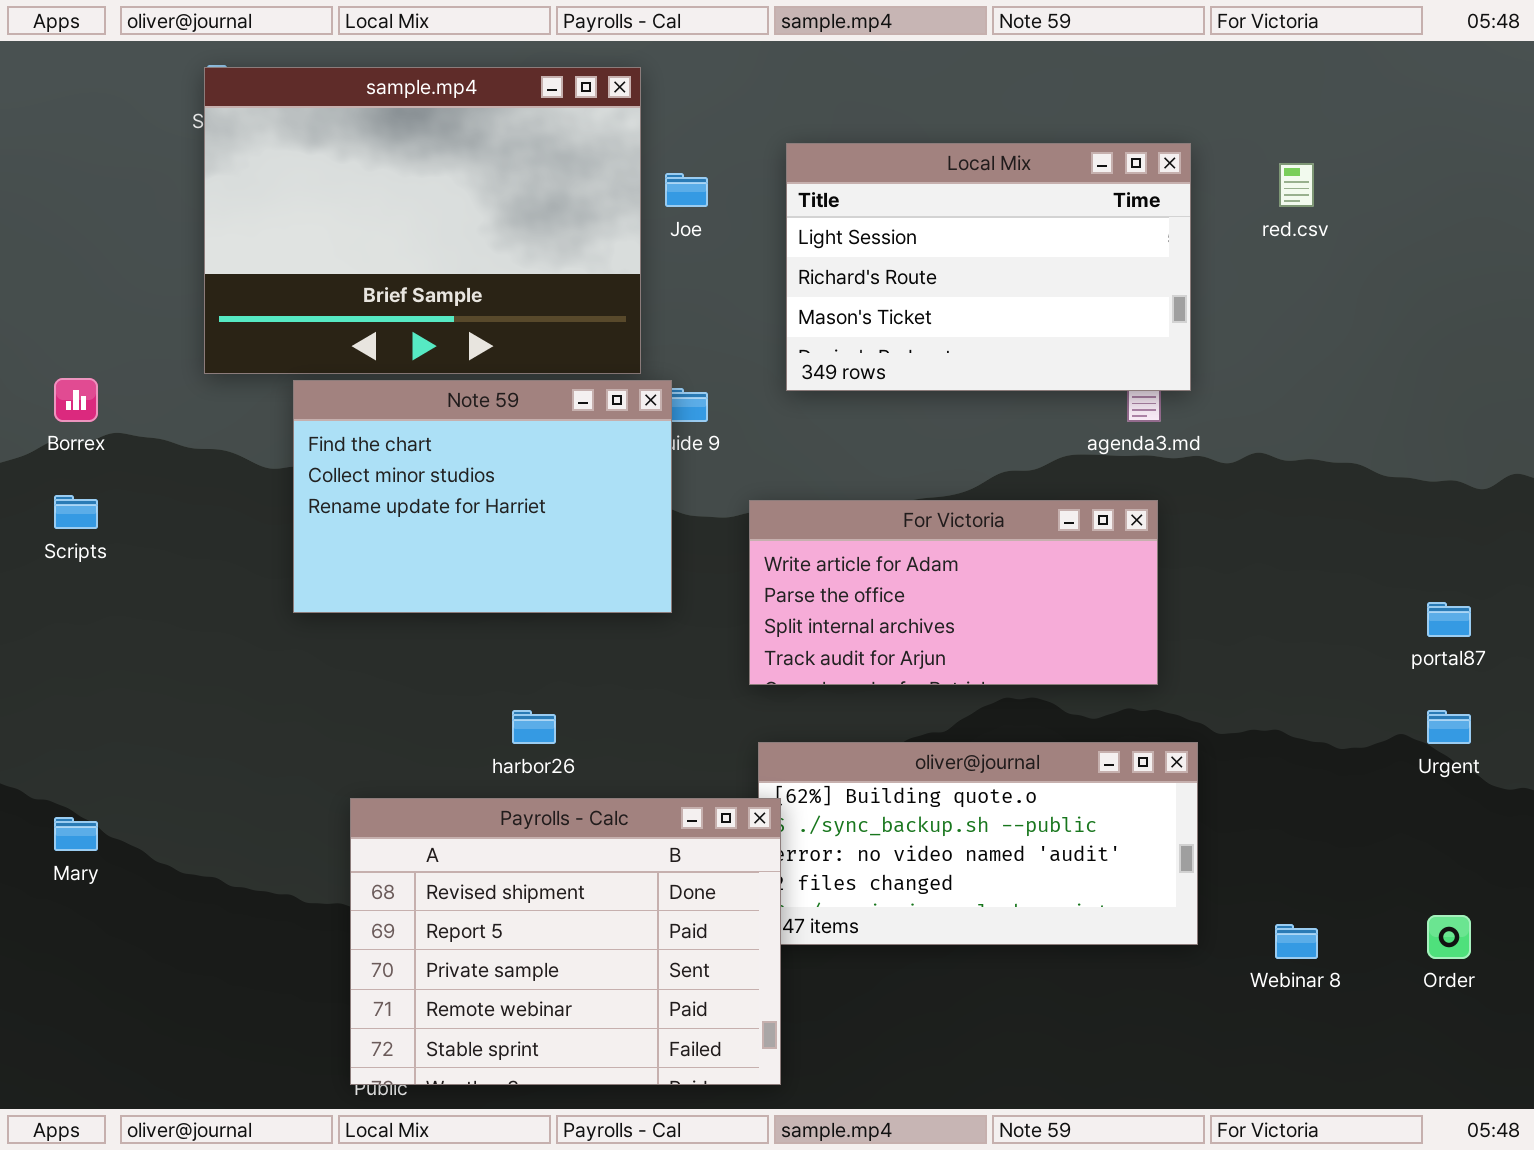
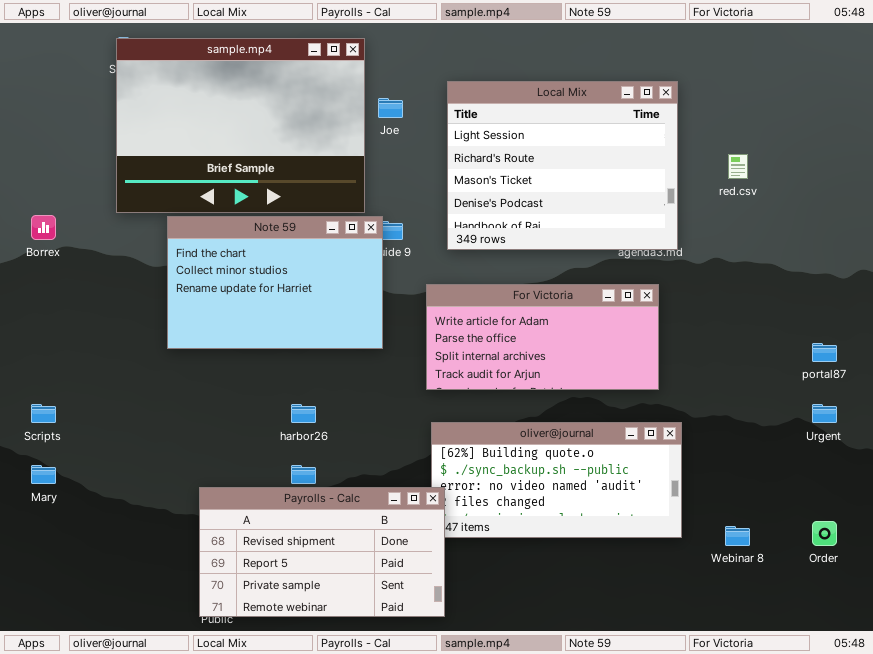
Local Mix: [786,143,1191,391] -> [447,81,678,250], resized
red.csv: [1279,163,1314,207] -> [728,154,748,179], moved
Scripts: [54,495,98,529] -> [31,404,56,423], moved
Payrolls - Calc: [350,798,781,1085] -> [199,487,445,617], resized

